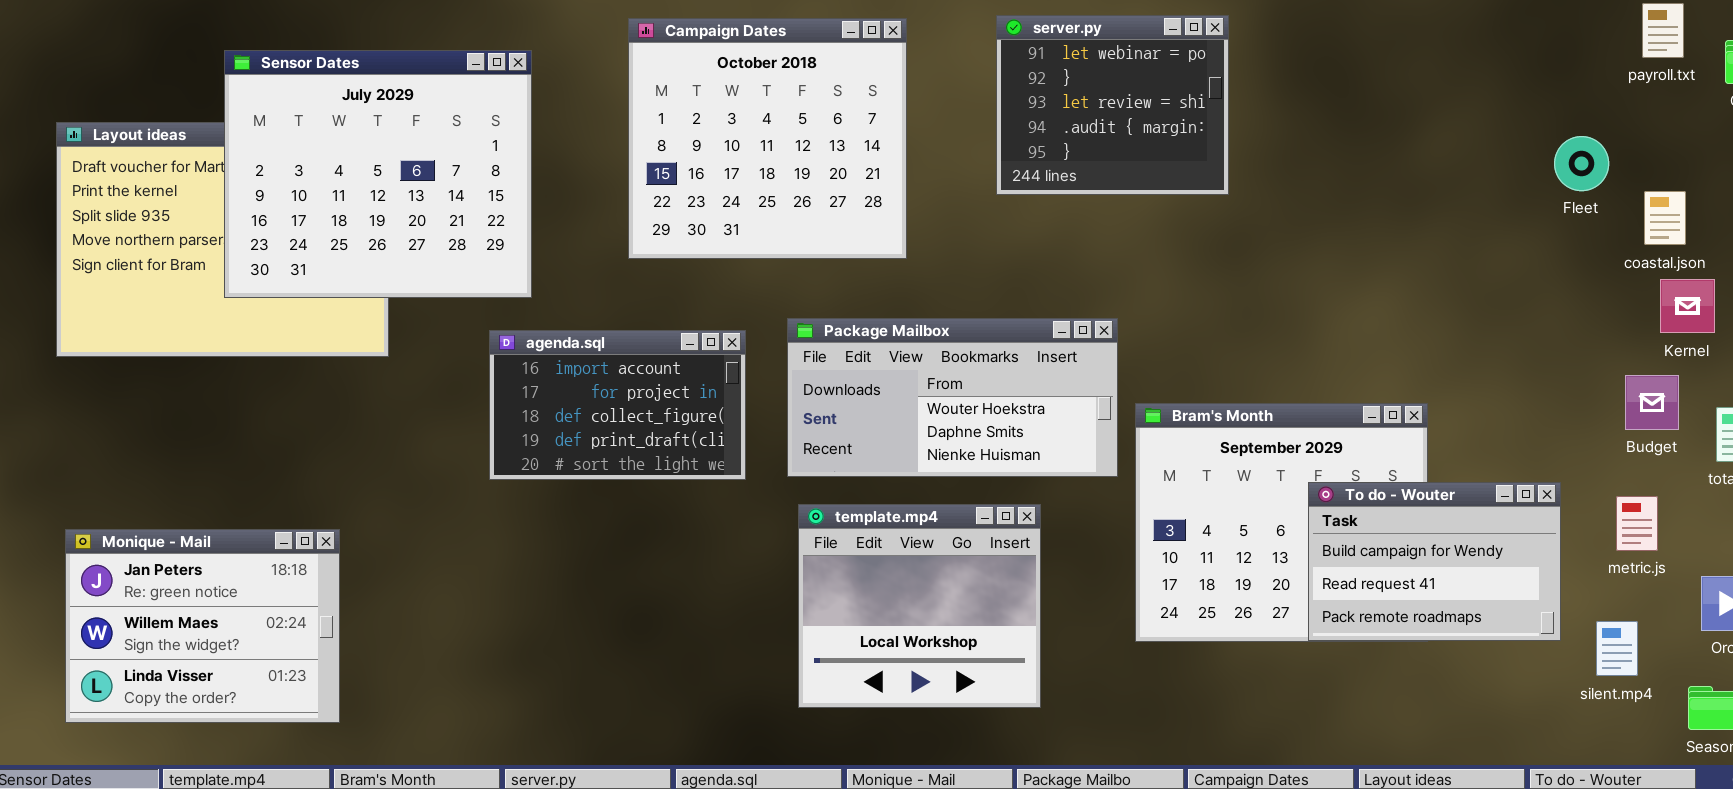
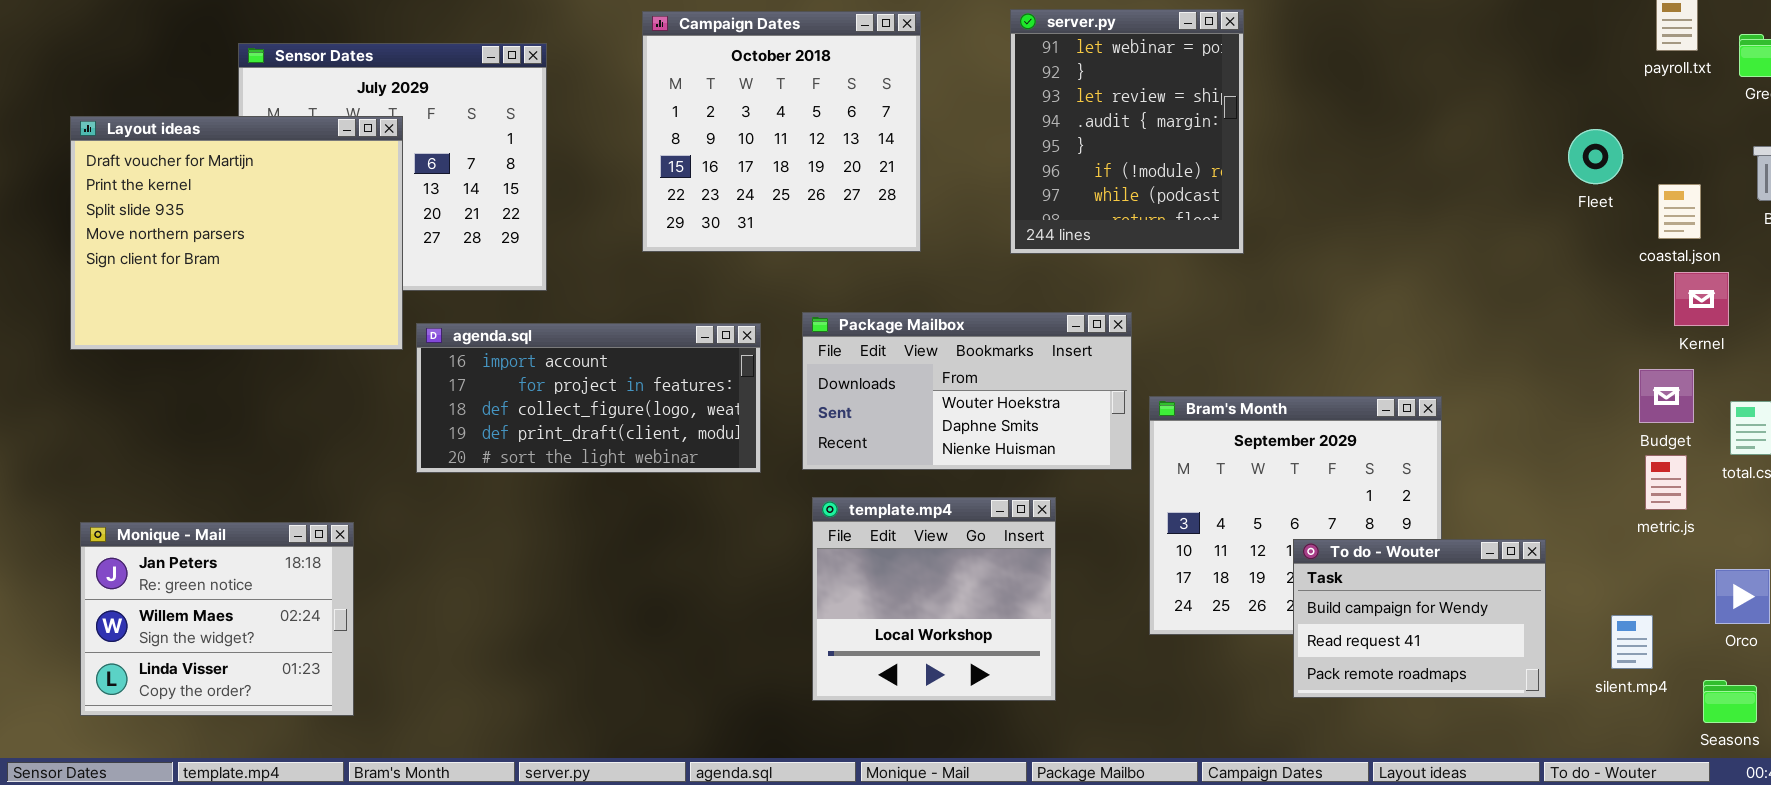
server.py: [996,15,1229,195] -> [1010,9,1244,254], resized
Layout ideas: [56,122,389,357] -> [70,116,403,350], raised
agenda.sql: [489,330,746,480] -> [416,323,761,473], resized
To do - Wouter: [1308,482,1561,641] -> [1293,539,1546,698], moved
metric.js: [1616,496,1658,551] -> [1645,455,1687,510], moved

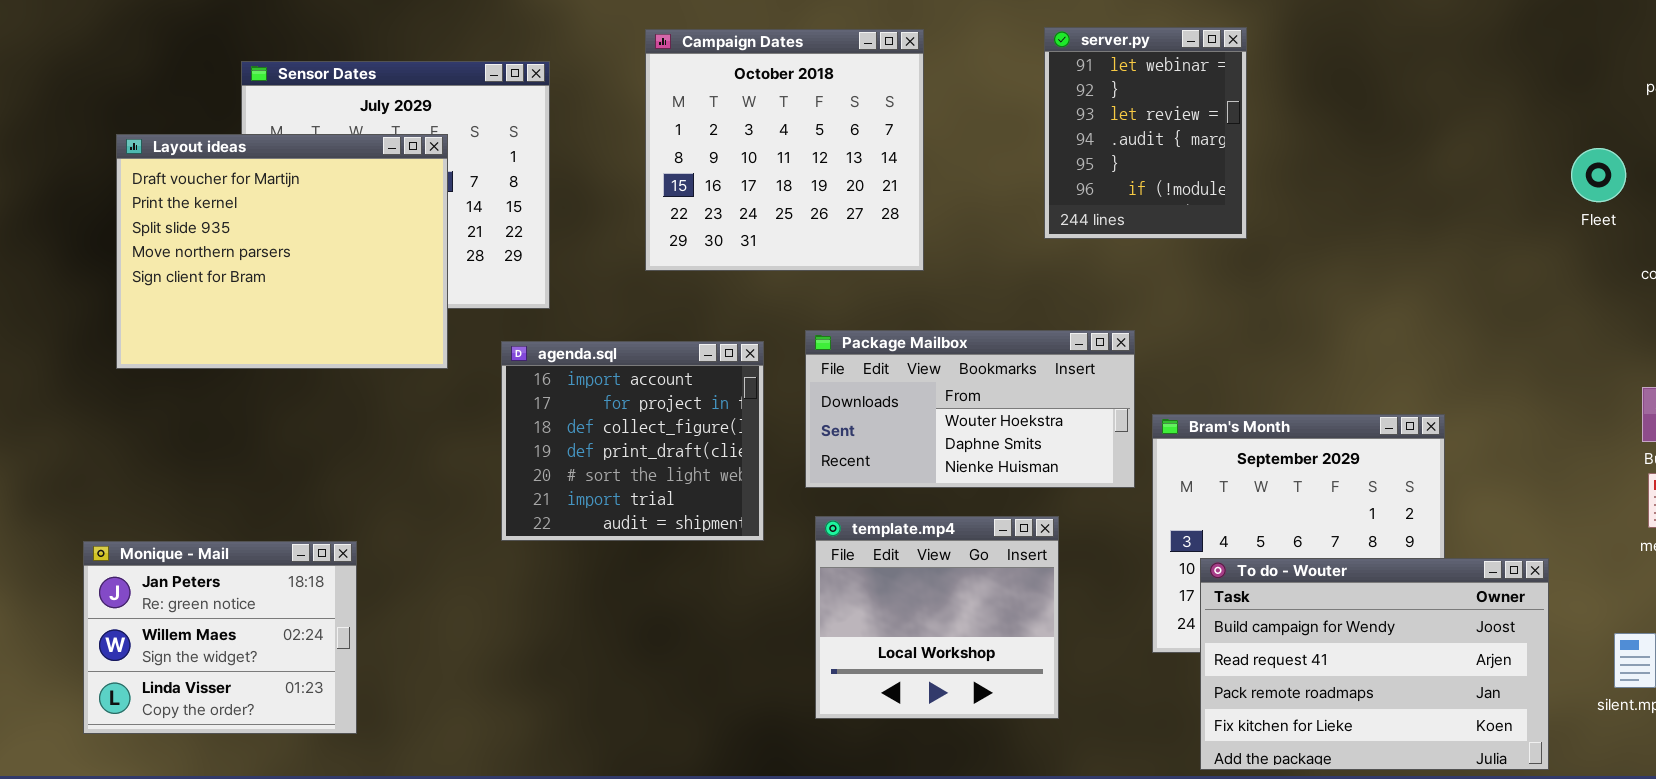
server.py: [1010,9,1244,254] -> [1044,27,1247,239], resized
Layout ideas: [70,116,403,350] -> [116,134,448,369], moved
agenda.sql: [416,323,761,473] -> [501,341,764,541], resized
To do - Wouter: [1293,539,1546,698] -> [1200,558,1549,770], resized

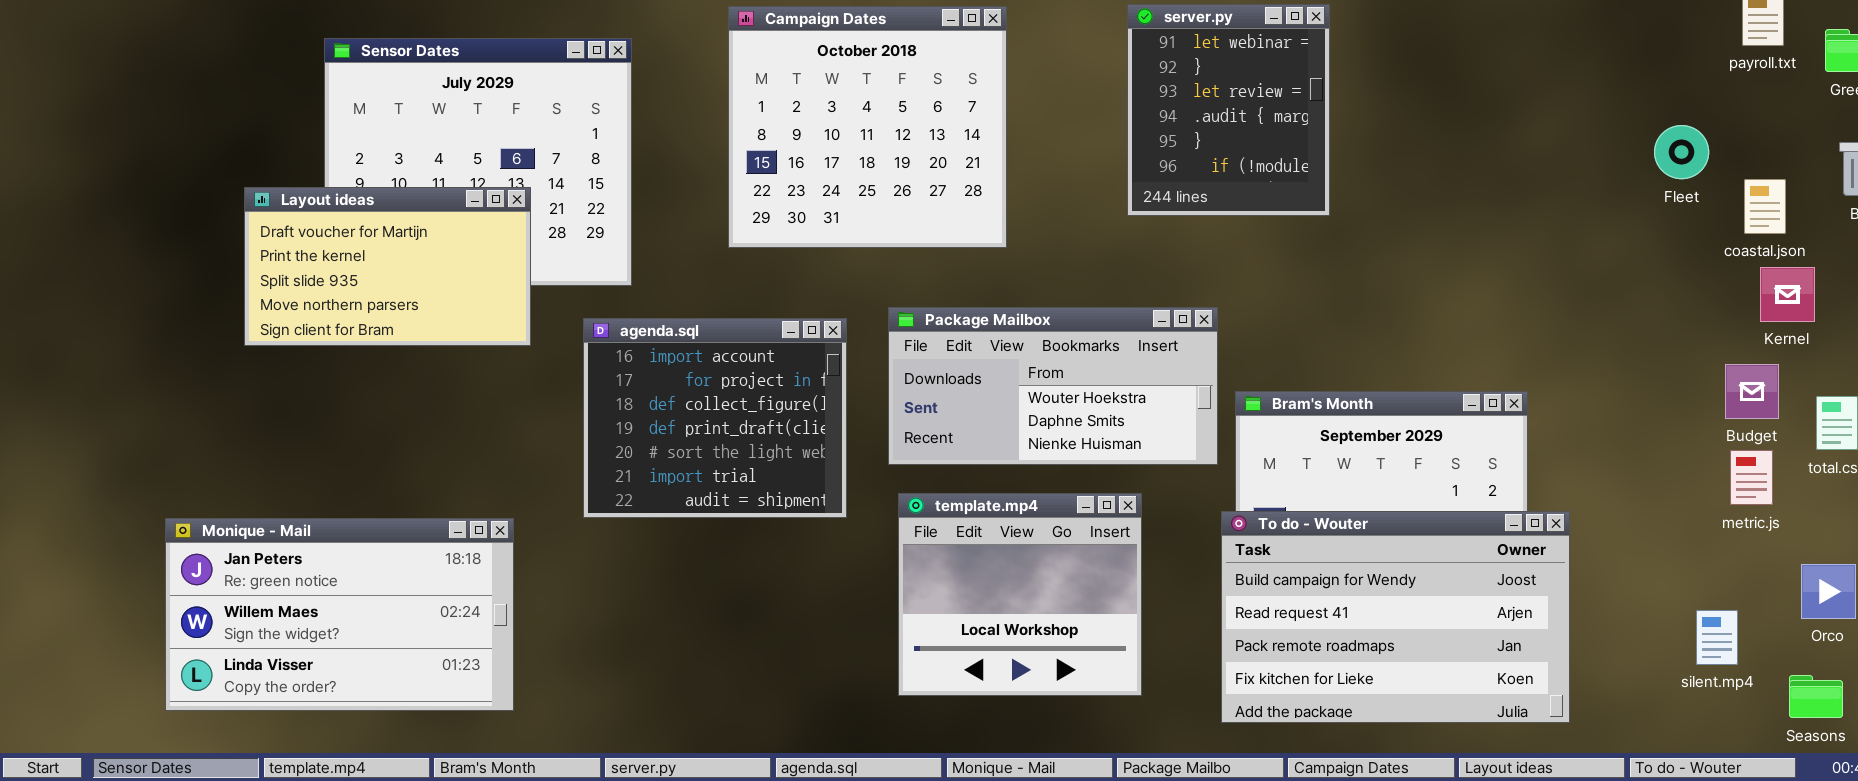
Layout ideas: [116,134,448,369] -> [244,187,531,346], resized
Monique - Mail: [83,541,357,734] -> [165,518,514,711], resized
To do - Wouter: [1200,558,1549,770] -> [1221,511,1570,723], moved

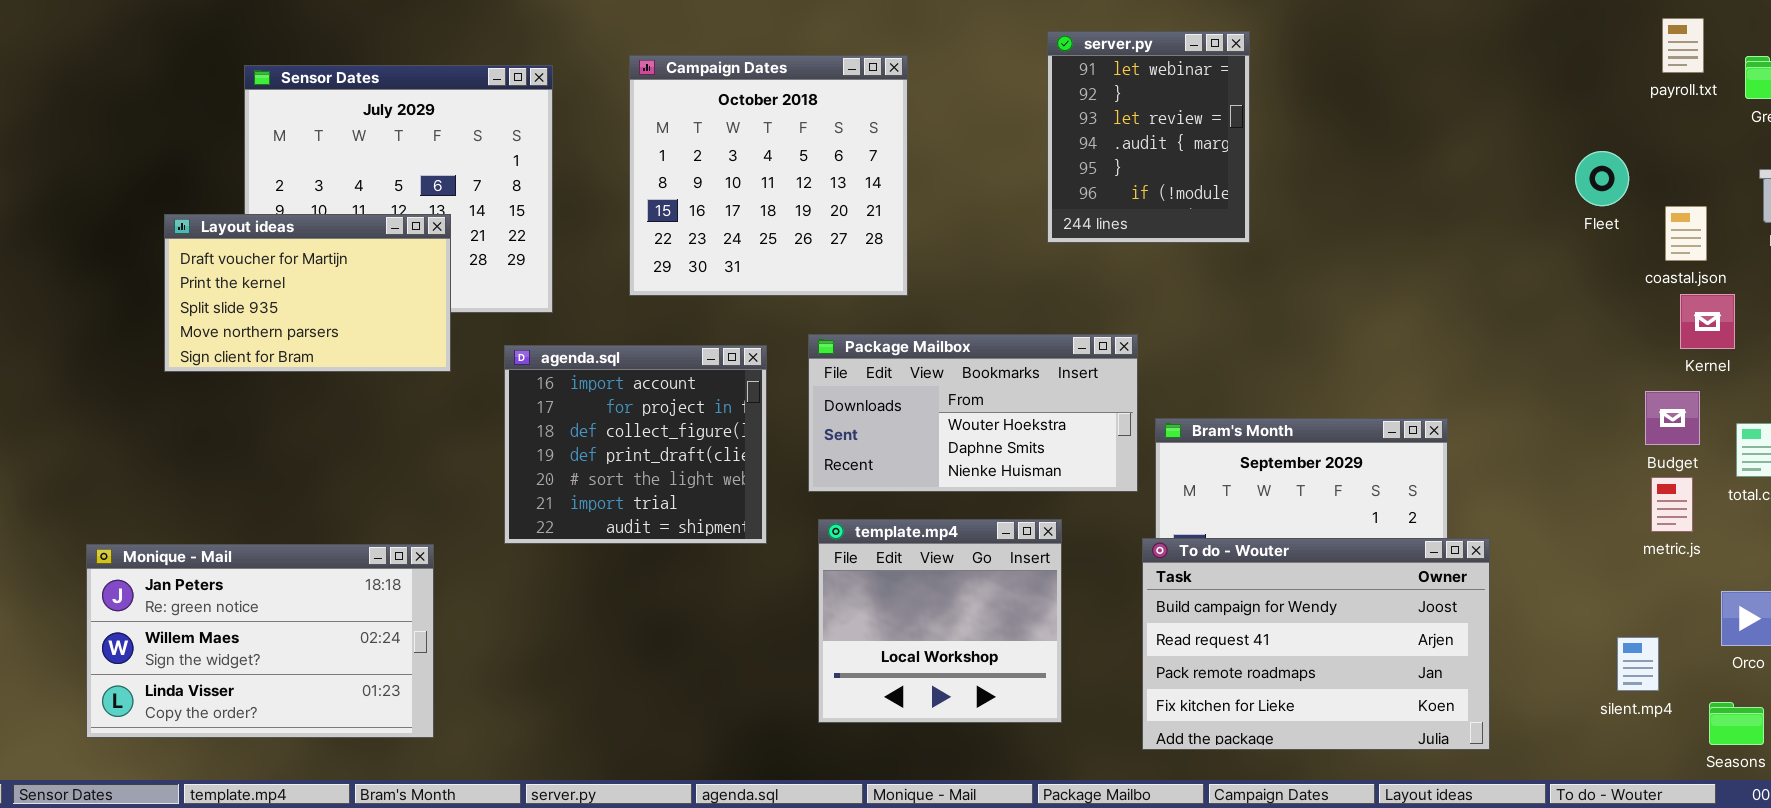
Campaign Dates: [728,6,1007,248] -> [629,55,908,296], moved

